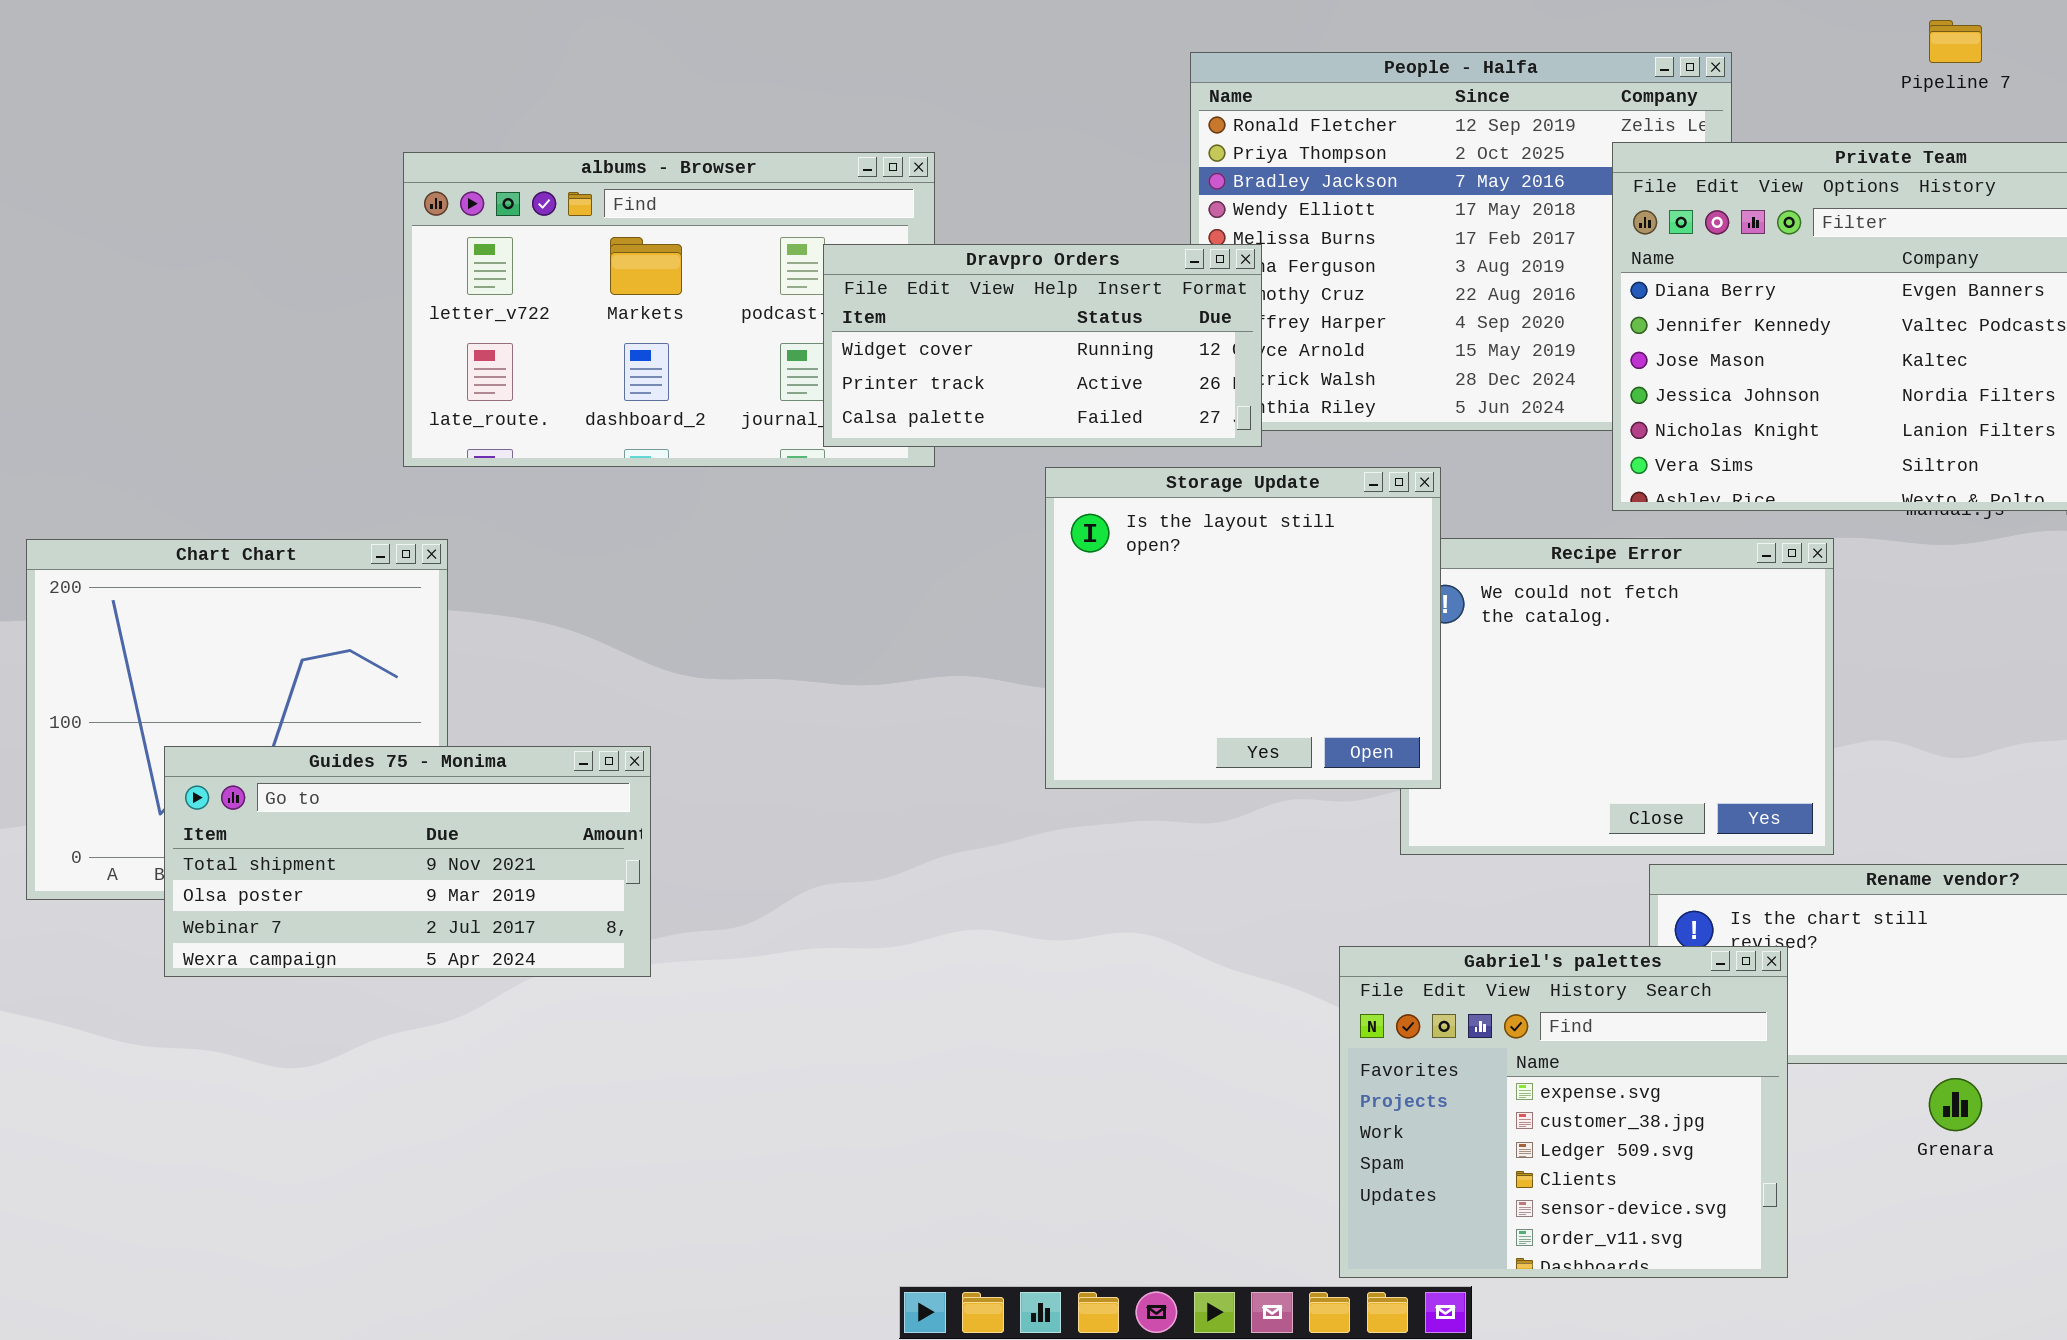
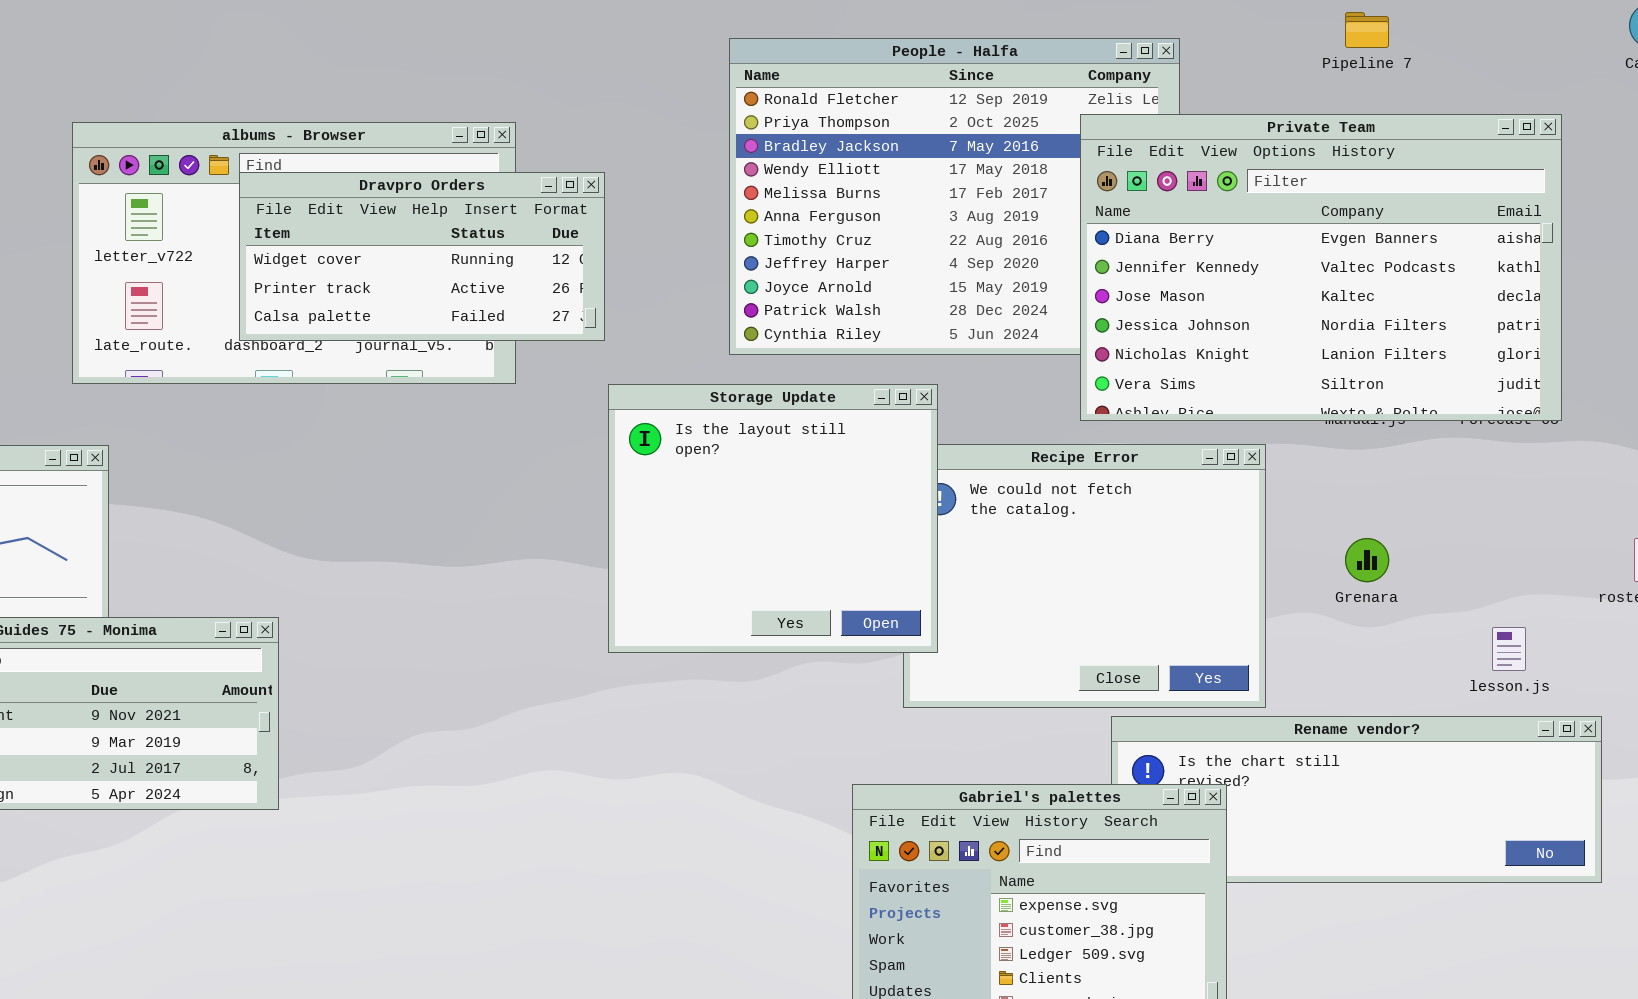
Dravpro Orders: [823,244,1262,447] -> [239,172,605,341], moved
Grenara: [1929,1078,1982,1131] -> [1345,538,1389,582], moved

